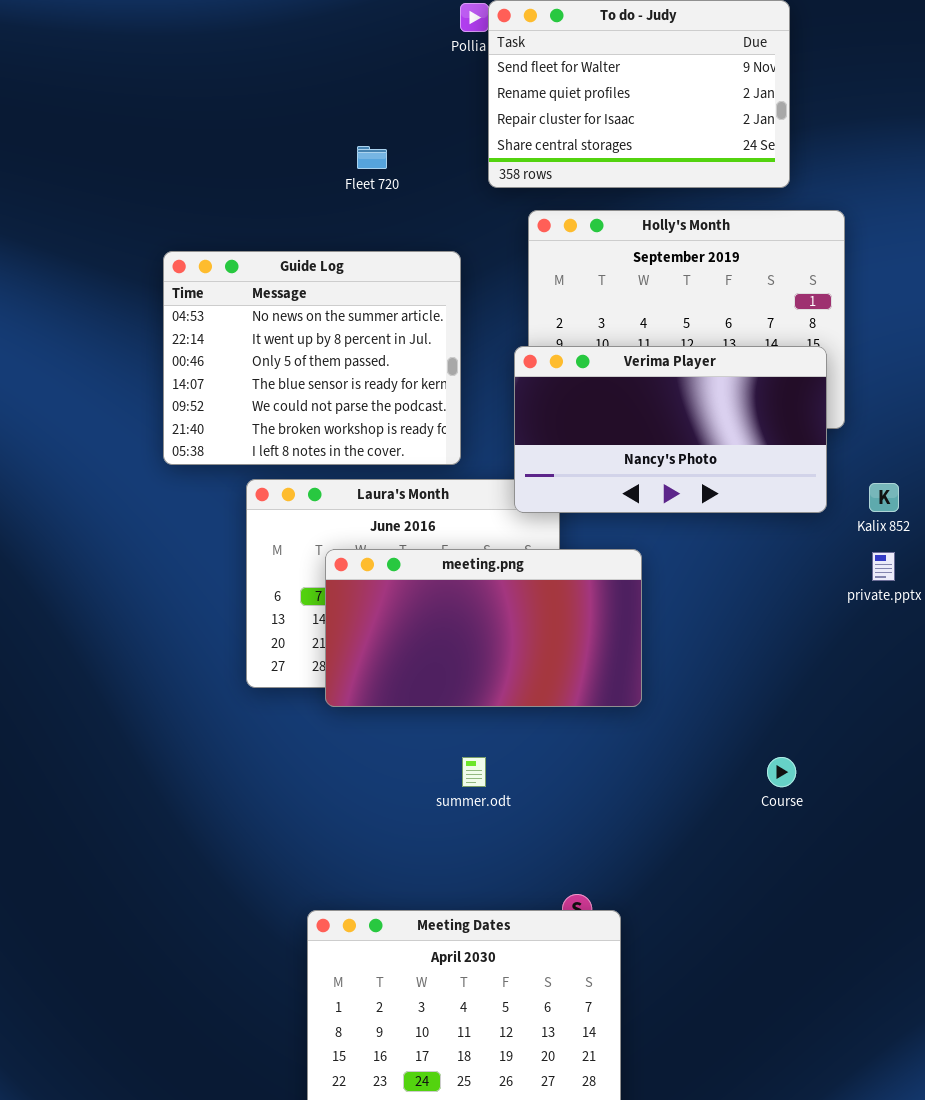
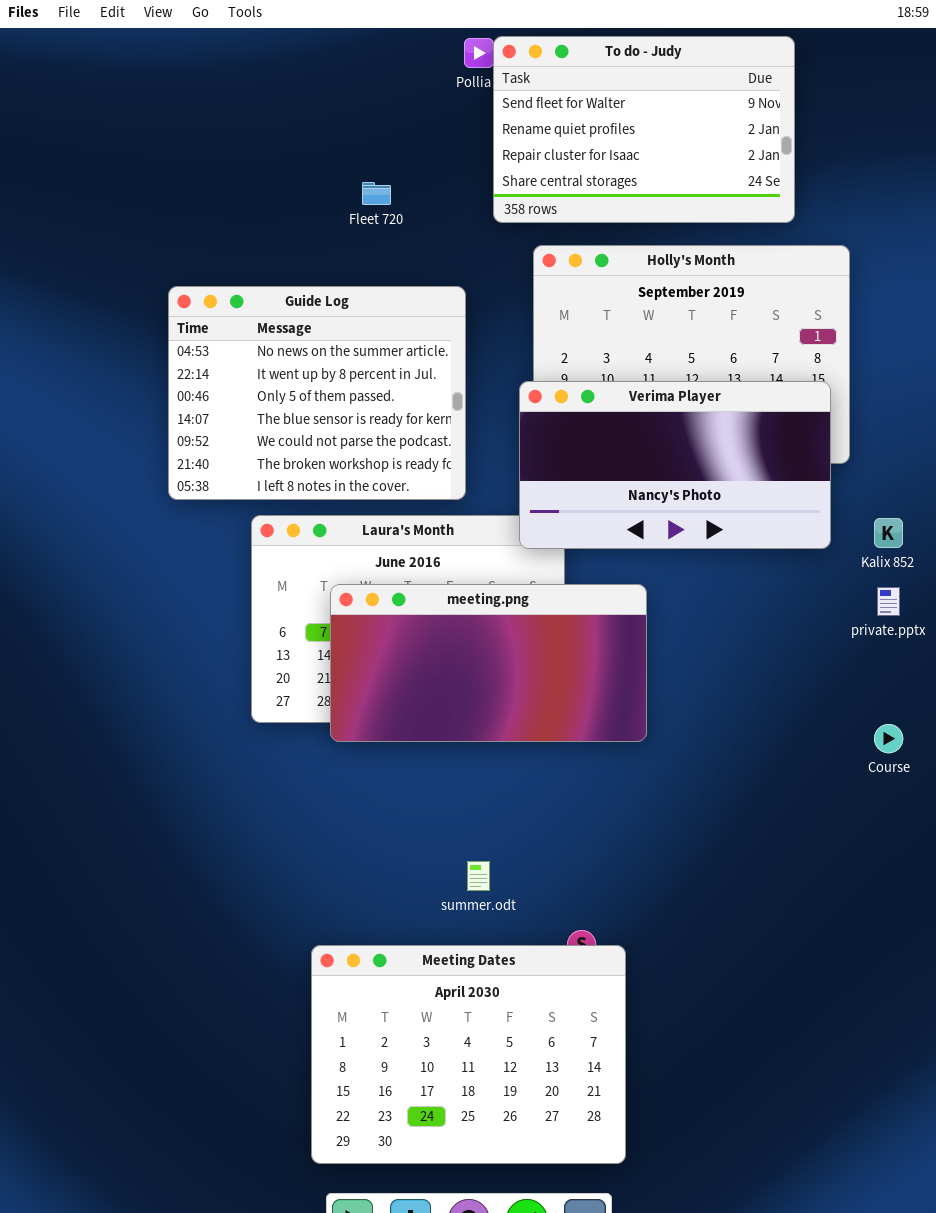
summer.odt: [462,757,486,787] -> [467,861,490,891], moved
Course: [767,757,796,787] -> [874,724,903,753], moved

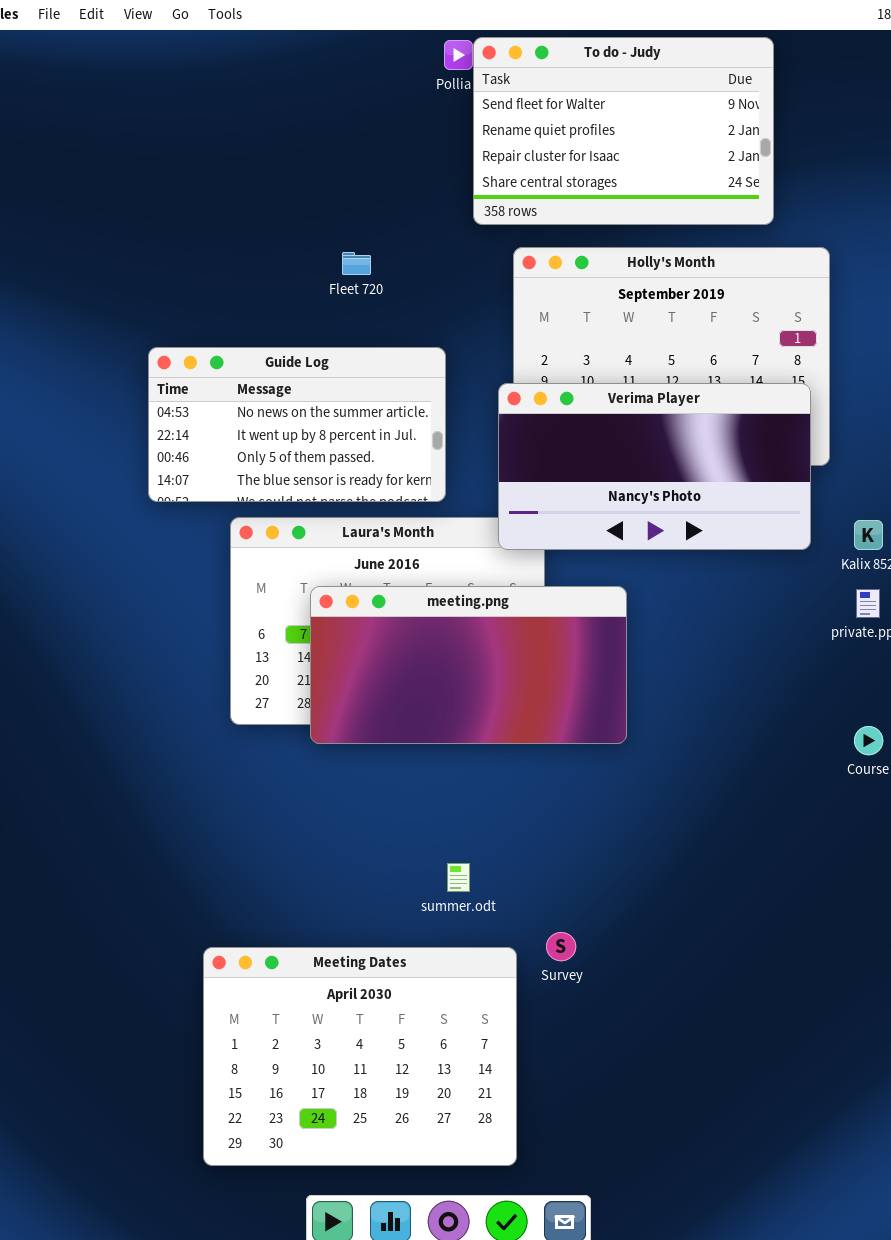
Fleet 720: [362,182,391,205] -> [342,252,371,275], moved
Guide Log: [168,286,466,500] -> [148,347,446,502], resized
Meeting Dates: [311,945,626,1164] -> [203,947,517,1166], moved

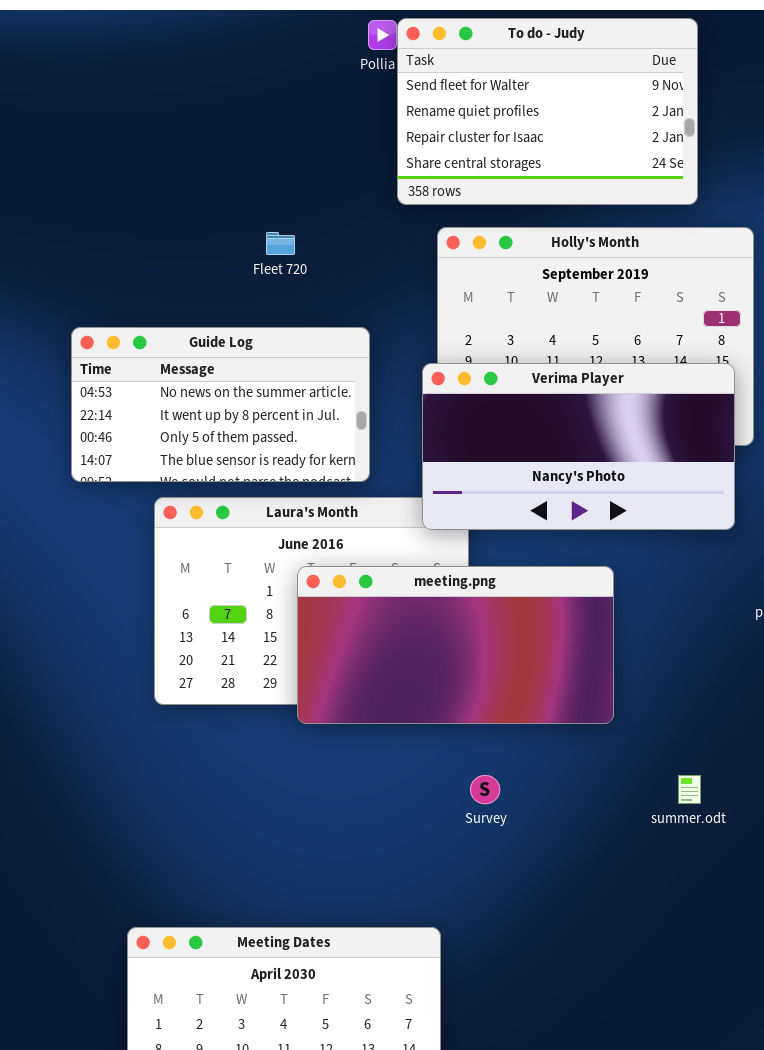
meeting.png: [310,586,627,744] -> [297,566,614,724], moved
summer.odt: [447,863,470,892] -> [678,775,701,804], moved
Survey: [546,932,576,961] -> [470,775,500,804], moved

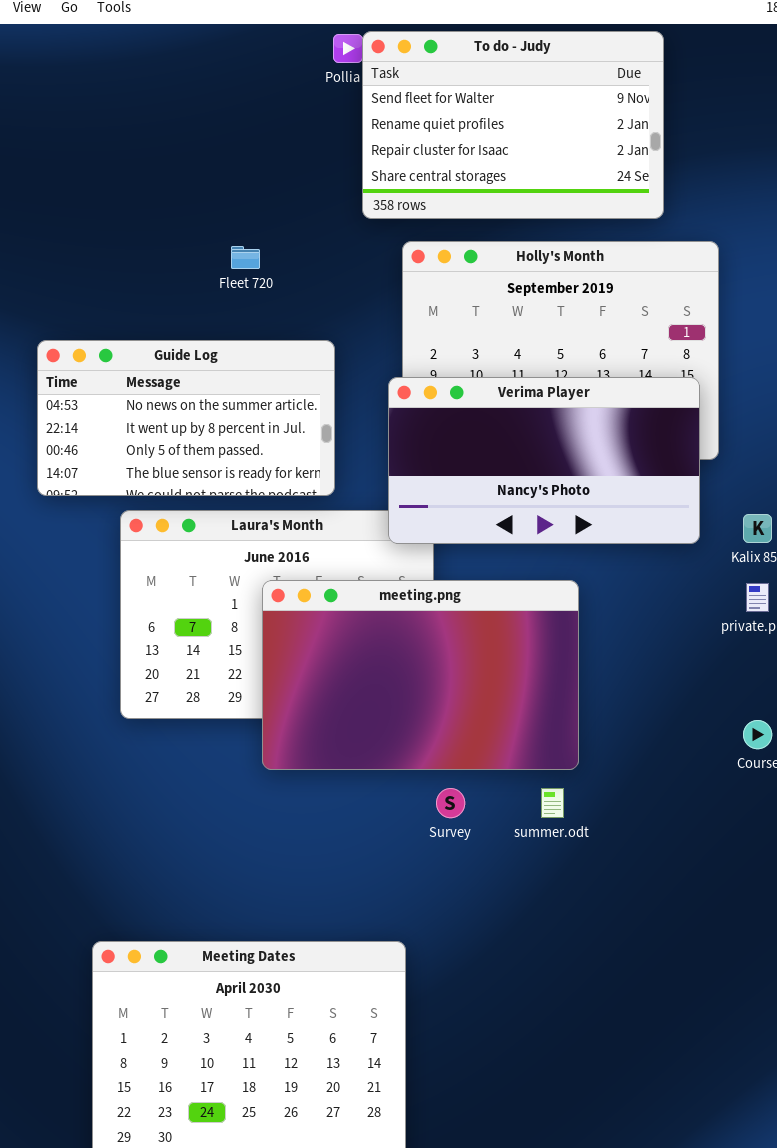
meeting.png: [297,566,614,724] -> [262,580,579,770], resized
summer.odt: [678,775,701,804] -> [541,788,564,818], moved

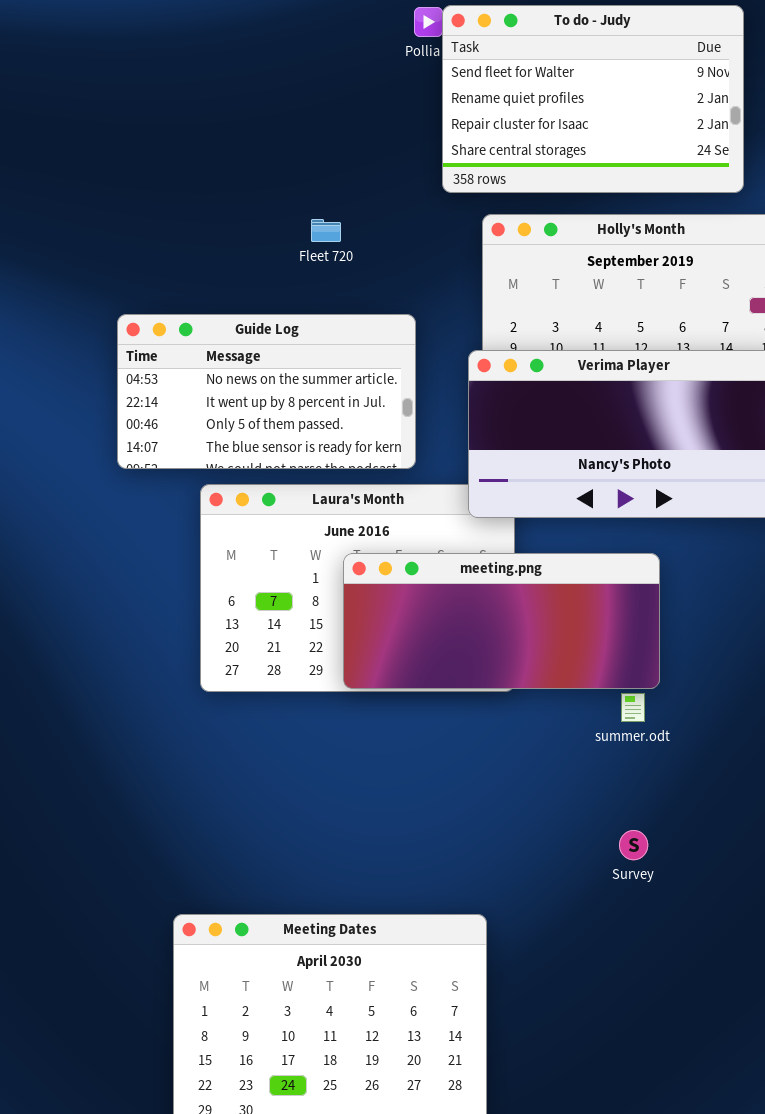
meeting.png: [262,580,579,770] -> [343,553,660,689], resized
Survey: [436,788,465,818] -> [619,830,648,860], moved
summer.odt: [541,788,564,818] -> [621,693,645,722], moved

